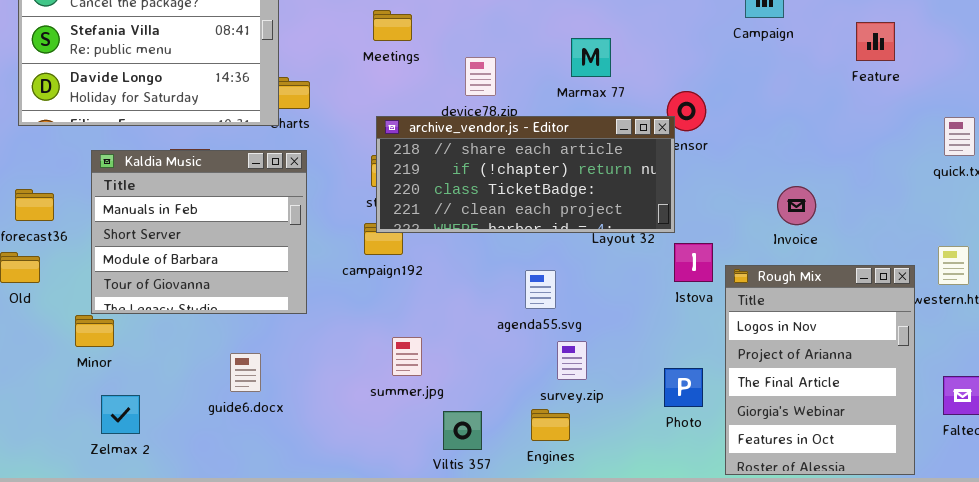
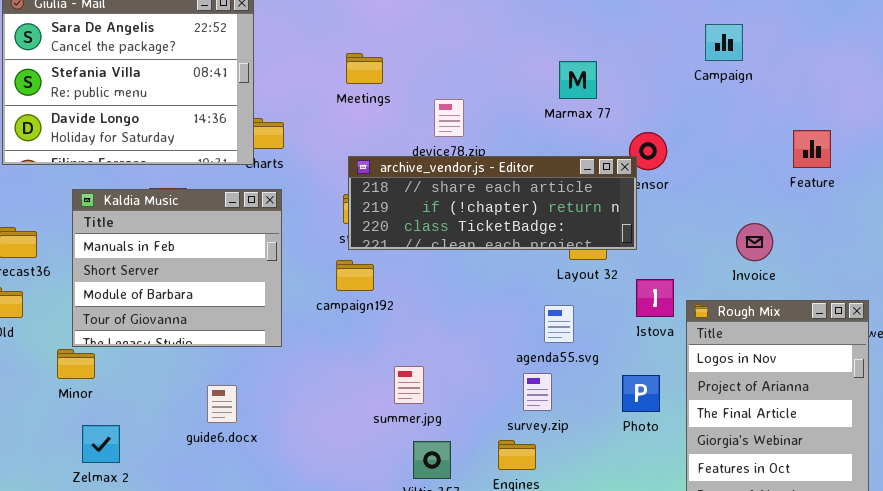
Feature: [856,22,895,61] -> [793,130,831,168], moved
Marmax 77: [571,38,611,77] -> [559,61,597,99], moved
archive_vendor.js - Editor: [376,116,675,233] -> [348,156,637,250], resized
agenda55.svg: [525,270,556,309] -> [544,305,574,343], moved
summer.jpg: [392,337,422,376] -> [394,366,424,404], moved
Photo: [664,368,703,407] -> [622,375,660,412], moved

